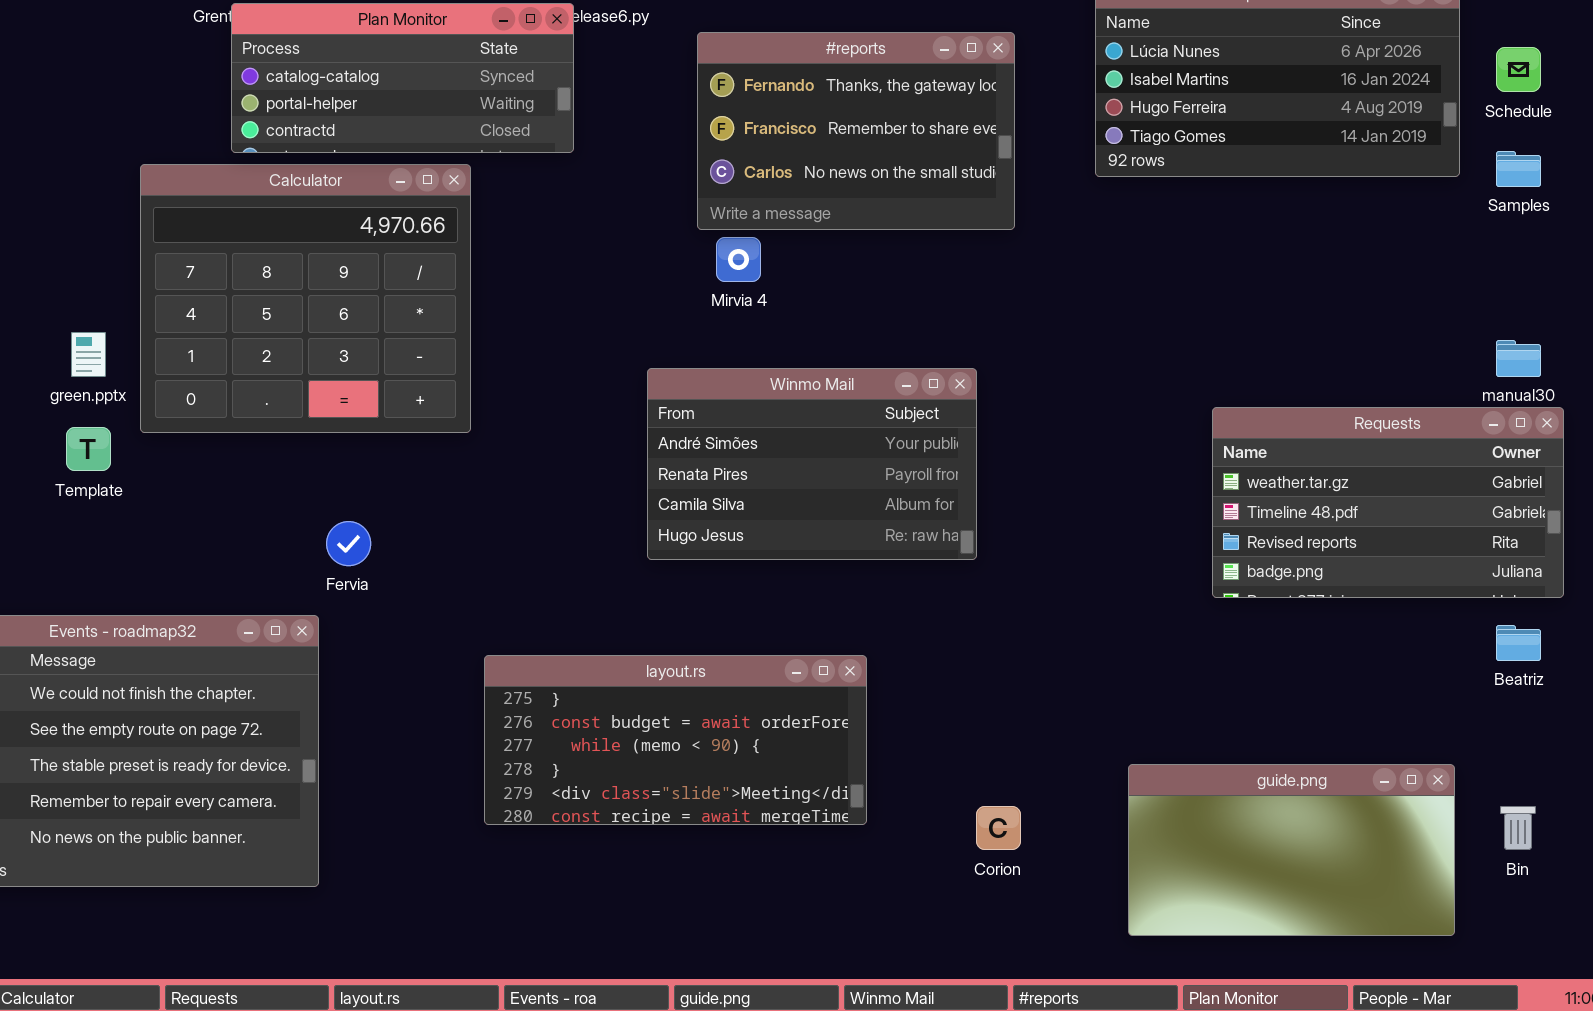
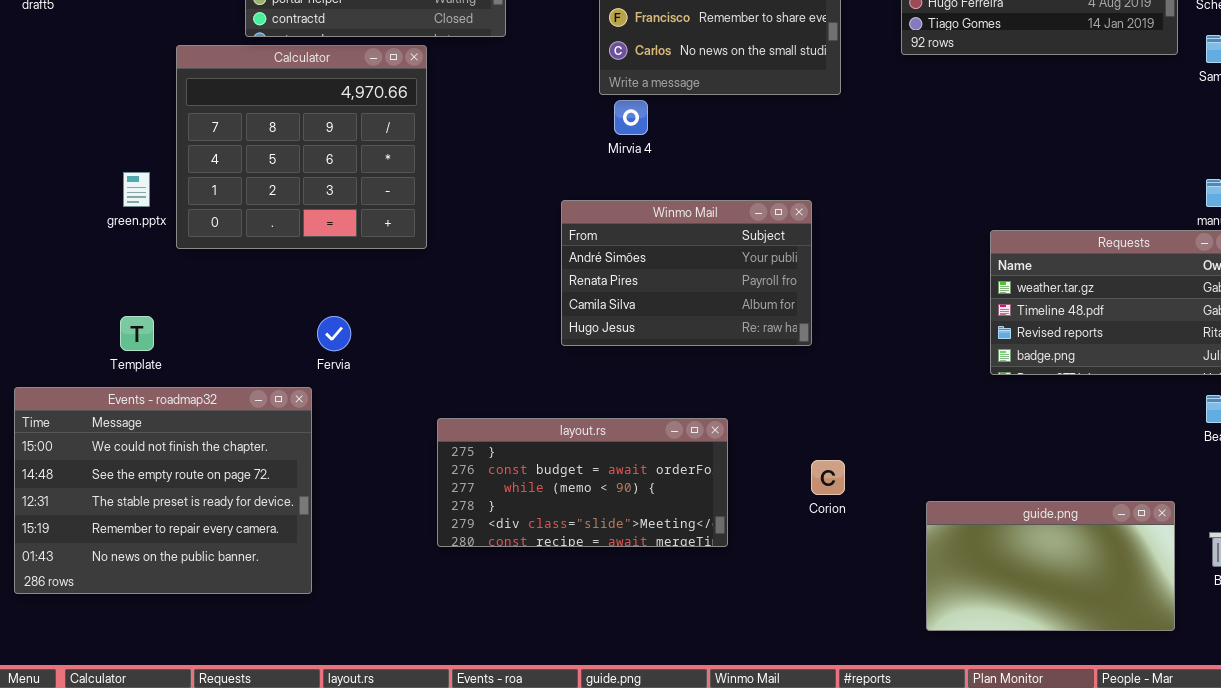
Template: [66,427,111,471] -> [120,316,154,351], moved
Corion: [976,806,1021,850] -> [811,460,845,495], moved

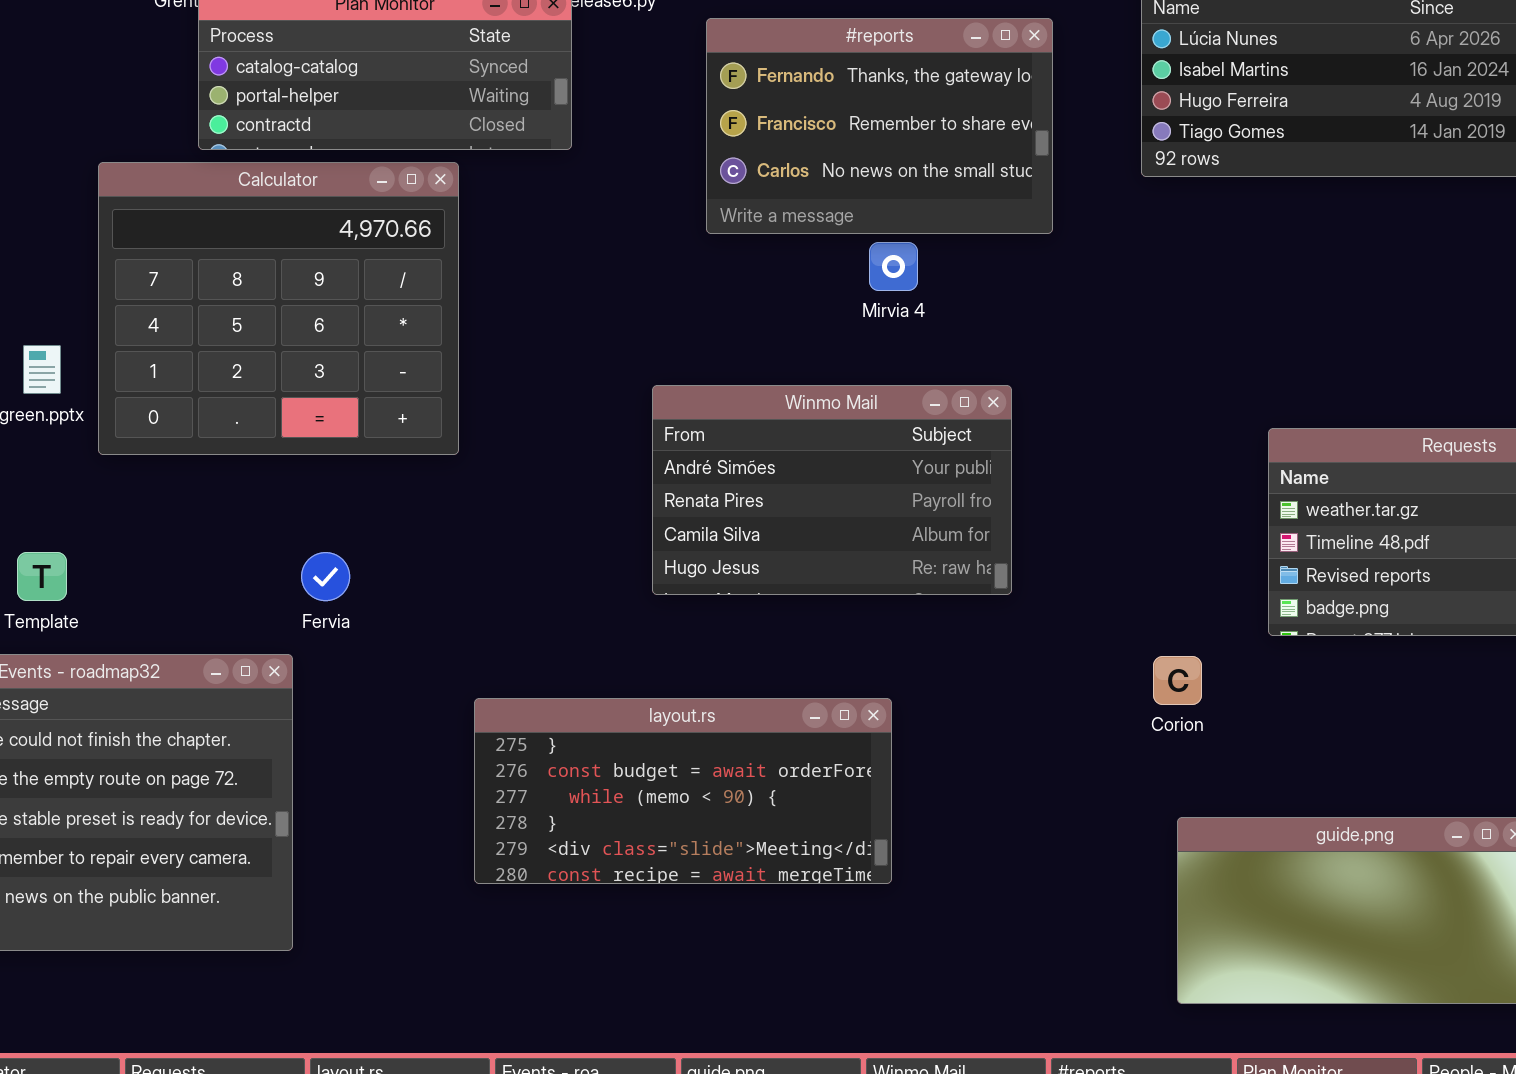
Mirvia 4: [614,100,648,135] -> [869,242,918,291], moved
Corion: [811,460,845,495] -> [1153,656,1202,705], moved

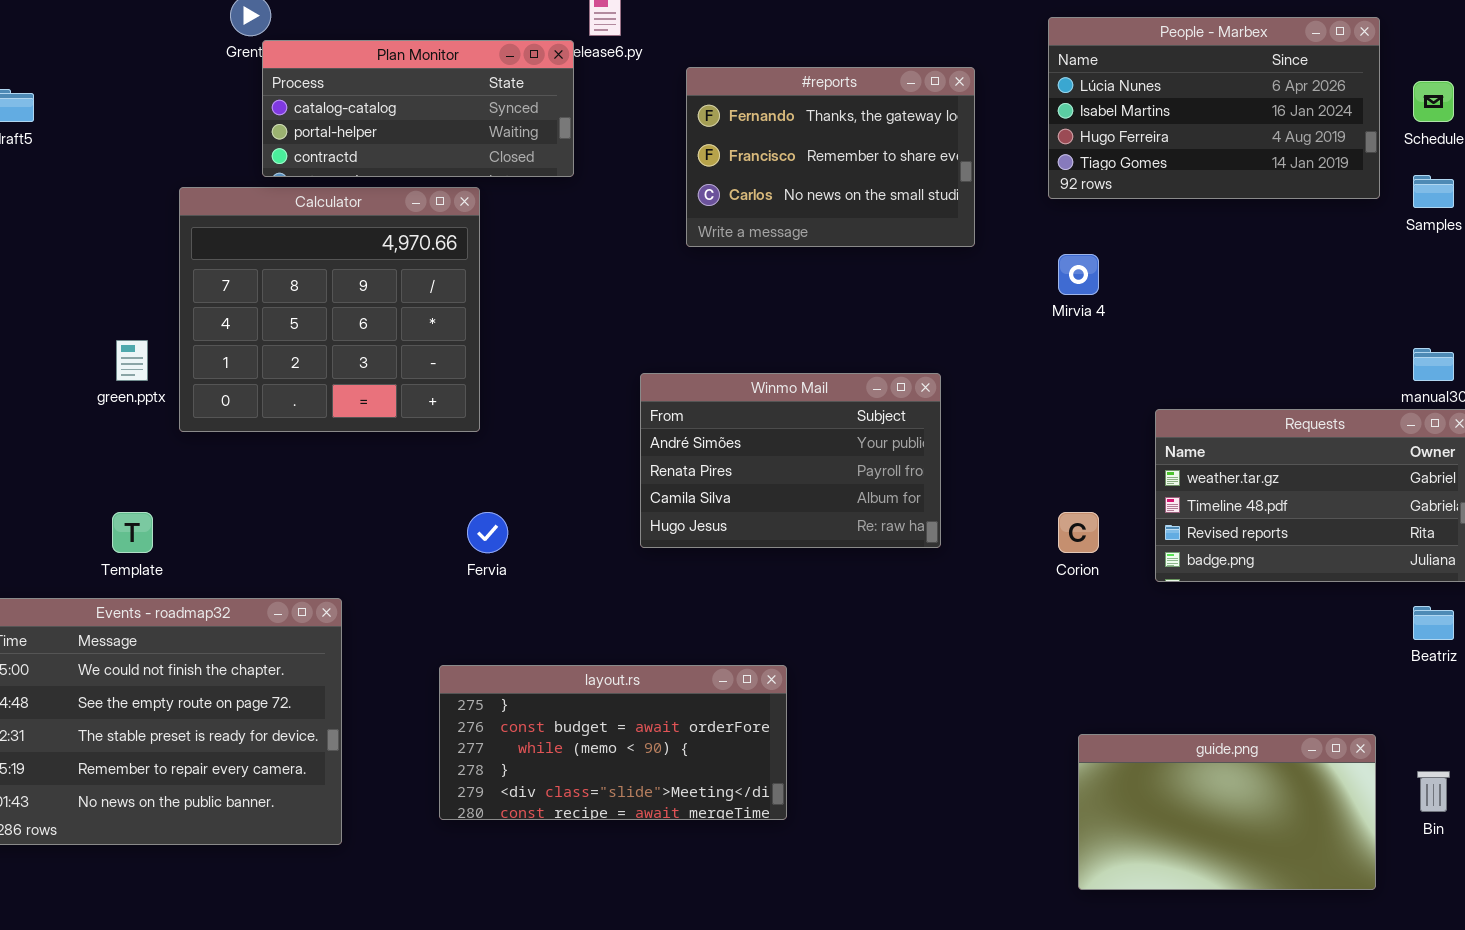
Mirvia 4: [869,242,918,291] -> [1058,254,1099,295], moved
Fervia: [301,552,350,601] -> [467,512,508,553], moved
Corion: [1153,656,1202,705] -> [1058,512,1099,553], moved
layout.rs: [474,698,892,884] -> [439,665,787,820], moved

